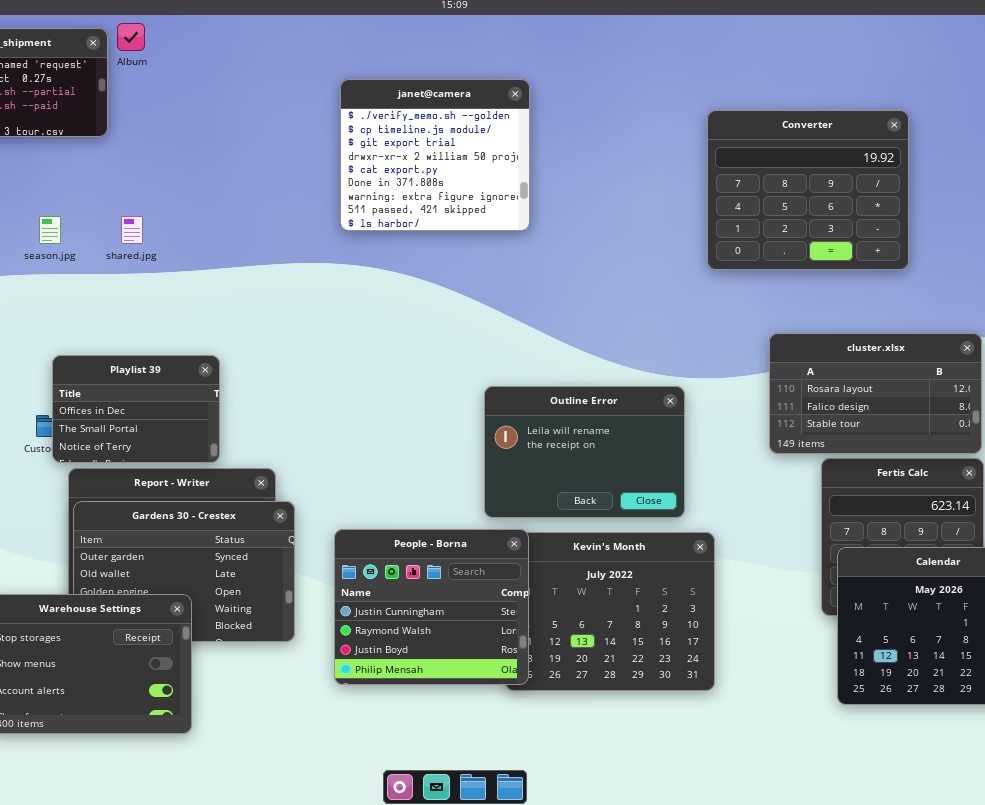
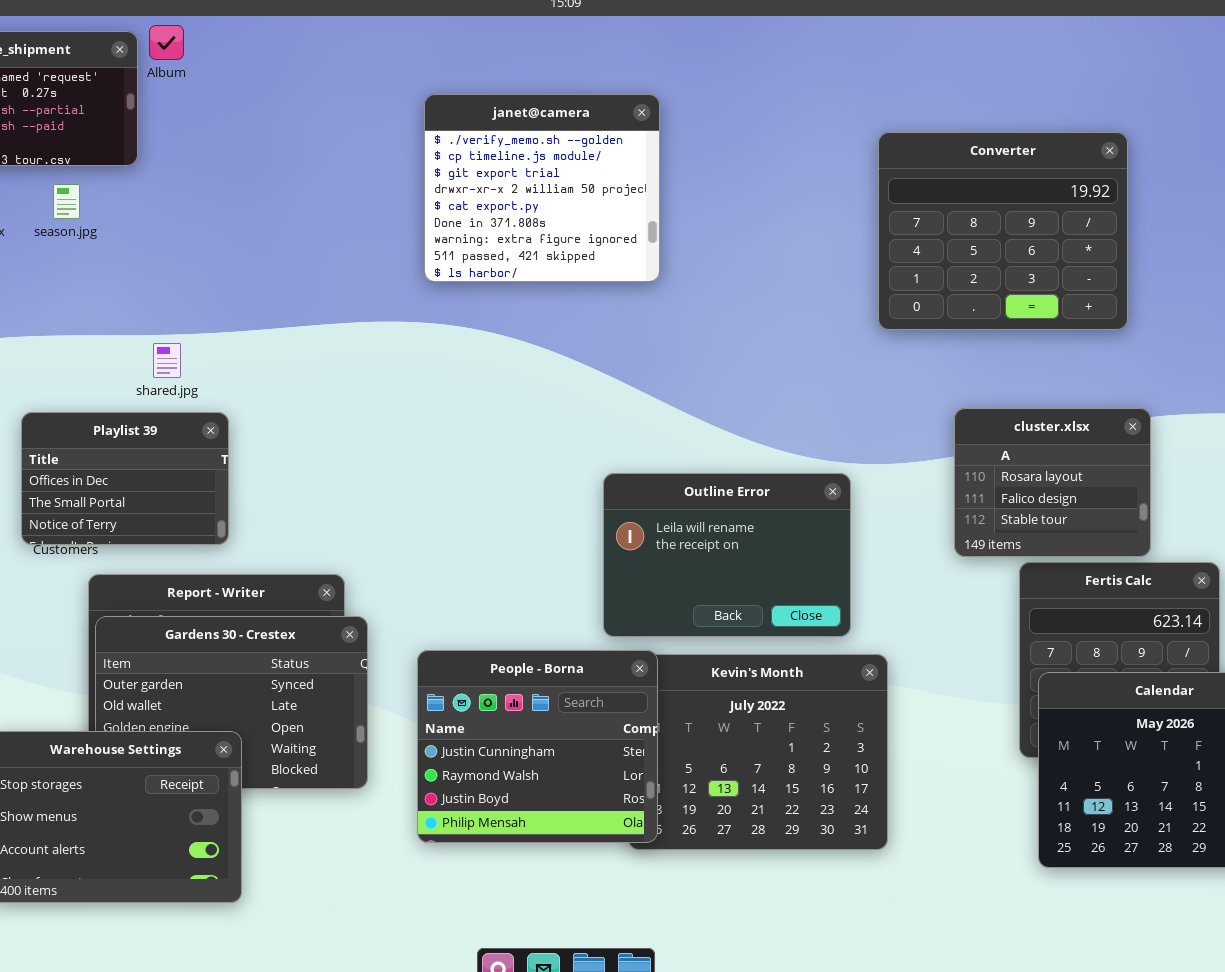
season.jpg: [39,216,61,244] -> [53,184,80,219], moved
shared.jpg: [121,216,143,244] -> [153,343,181,378], moved
cluster.xlsx: [769,333,982,454] -> [954,408,1151,557], resized
Playlist 39: [52,355,220,463] -> [21,412,229,545], moved

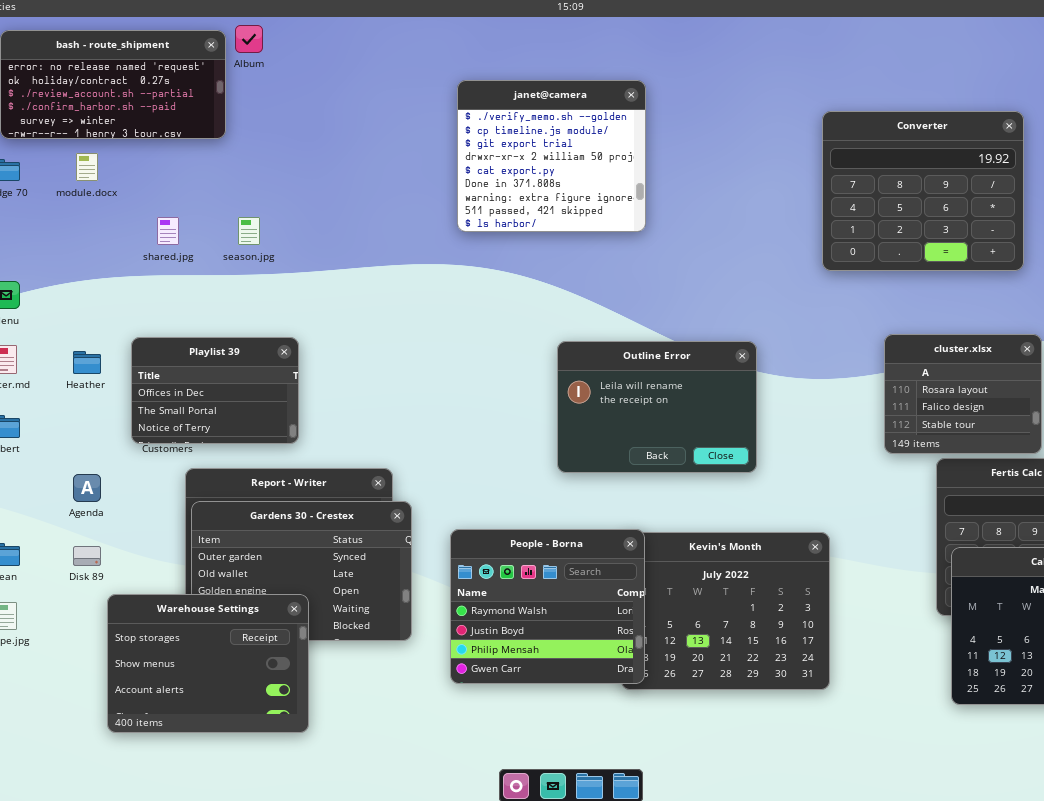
season.jpg: [53,184,80,219] -> [238,217,260,245], moved
shared.jpg: [153,343,181,378] -> [157,217,179,245], moved
Outline Error: [603,473,851,637] -> [557,341,757,473], moved
People - Borna: [417,650,658,843] -> [450,529,645,684], scrolled down 1 row

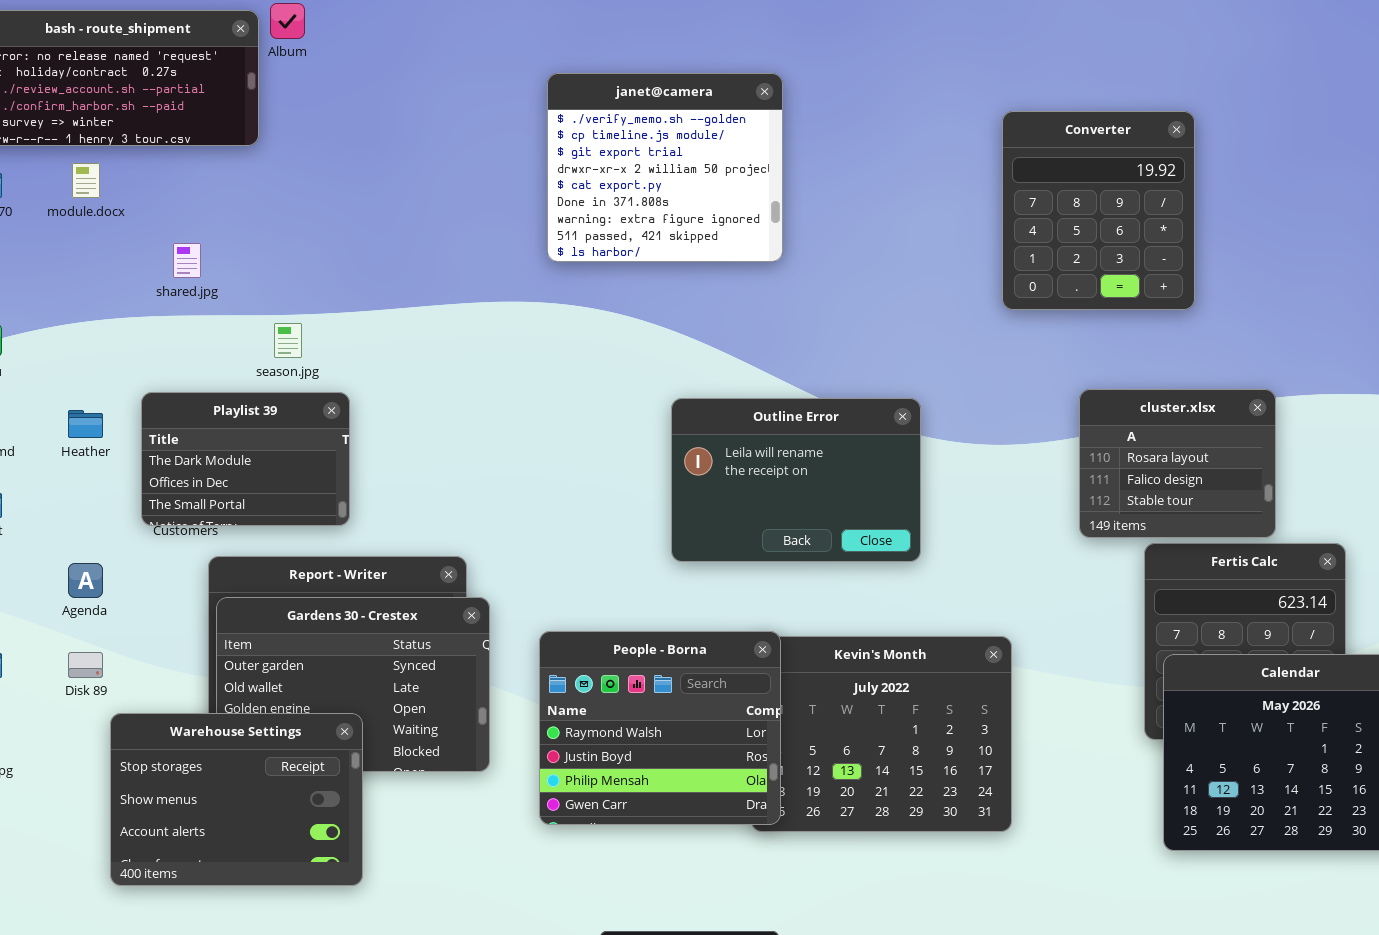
Converter: [822,111,1024,271] -> [1002,111,1195,310], resized
season.jpg: [238,217,260,245] -> [274,323,302,358], moved
Playlist 39: [131,337,299,444] -> [141,392,350,526], scrolled up 1 row

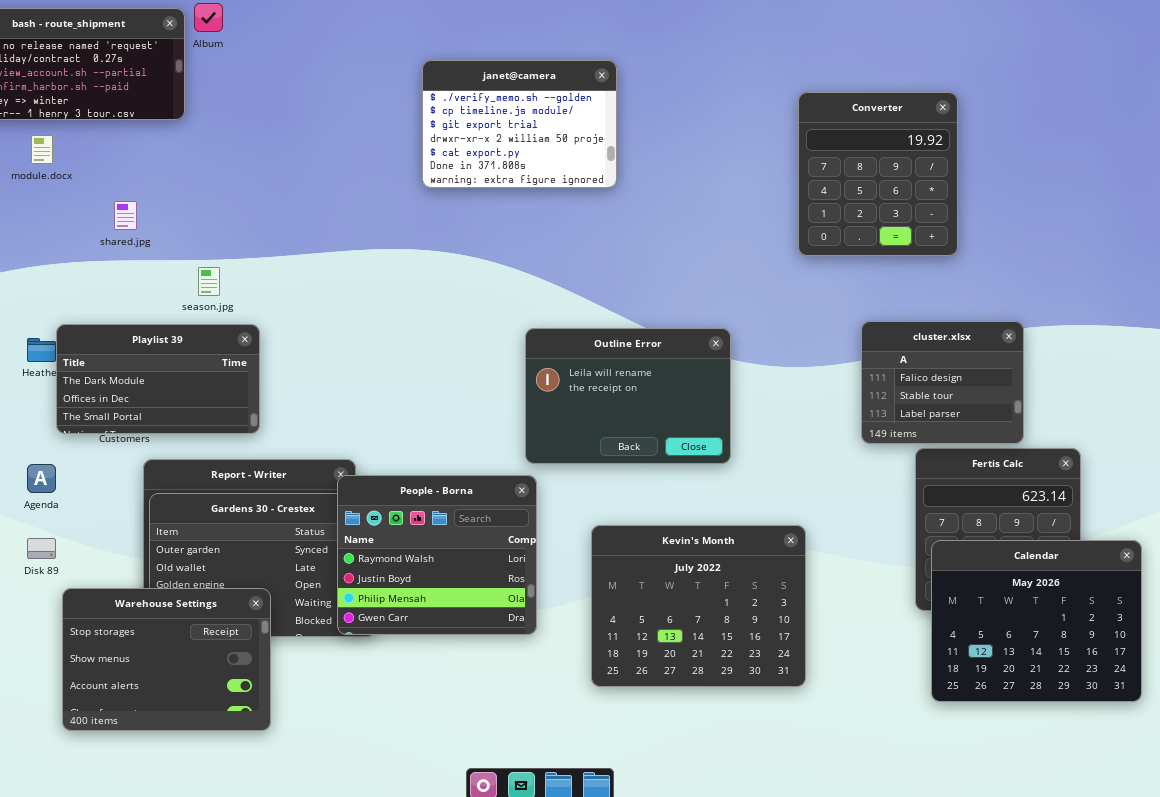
janet@camera: [547,73,783,262] -> [422,60,617,188], resized
cluster.xlsx: [1079,389,1276,538] -> [861,321,1024,444], scrolled down 1 row
Playlist 39: [141,392,350,526] -> [56,324,260,434], resized
People - Borna: [539,631,781,825] -> [337,475,537,635], moved

